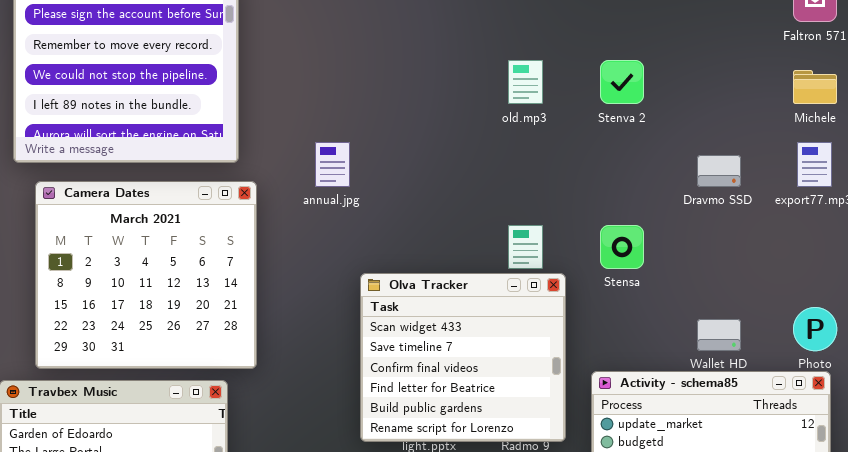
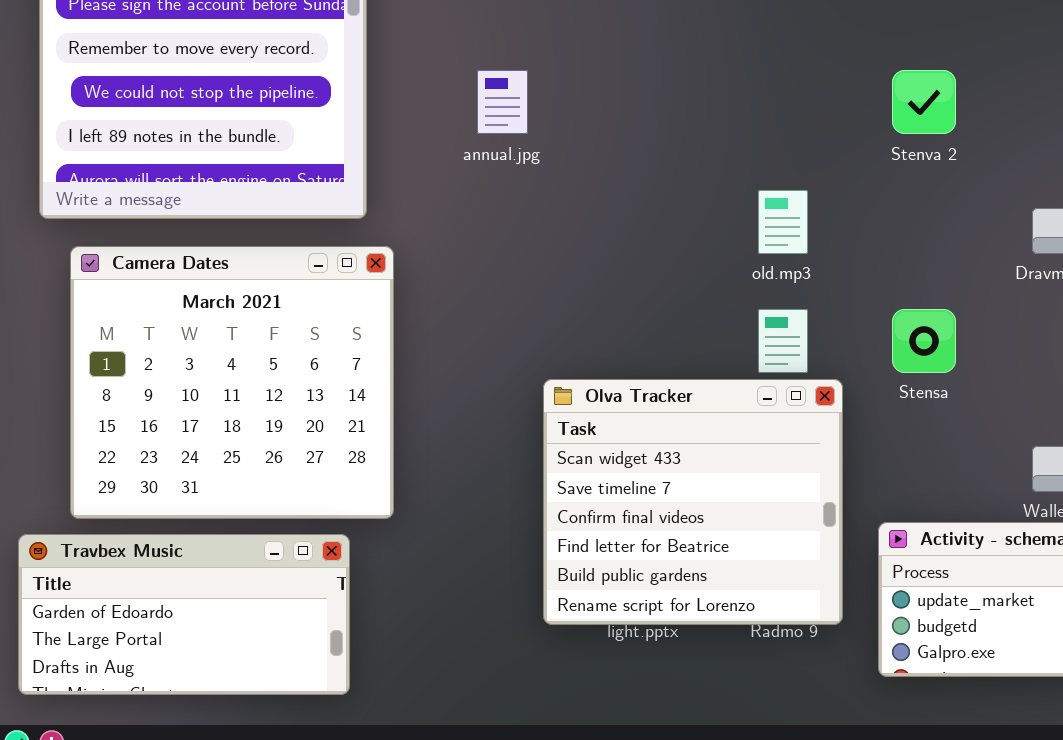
old.mp3: [508,60,543,104] -> [758,190,808,254], moved
annual.jpg: [315,142,350,187] -> [477,70,528,134], moved

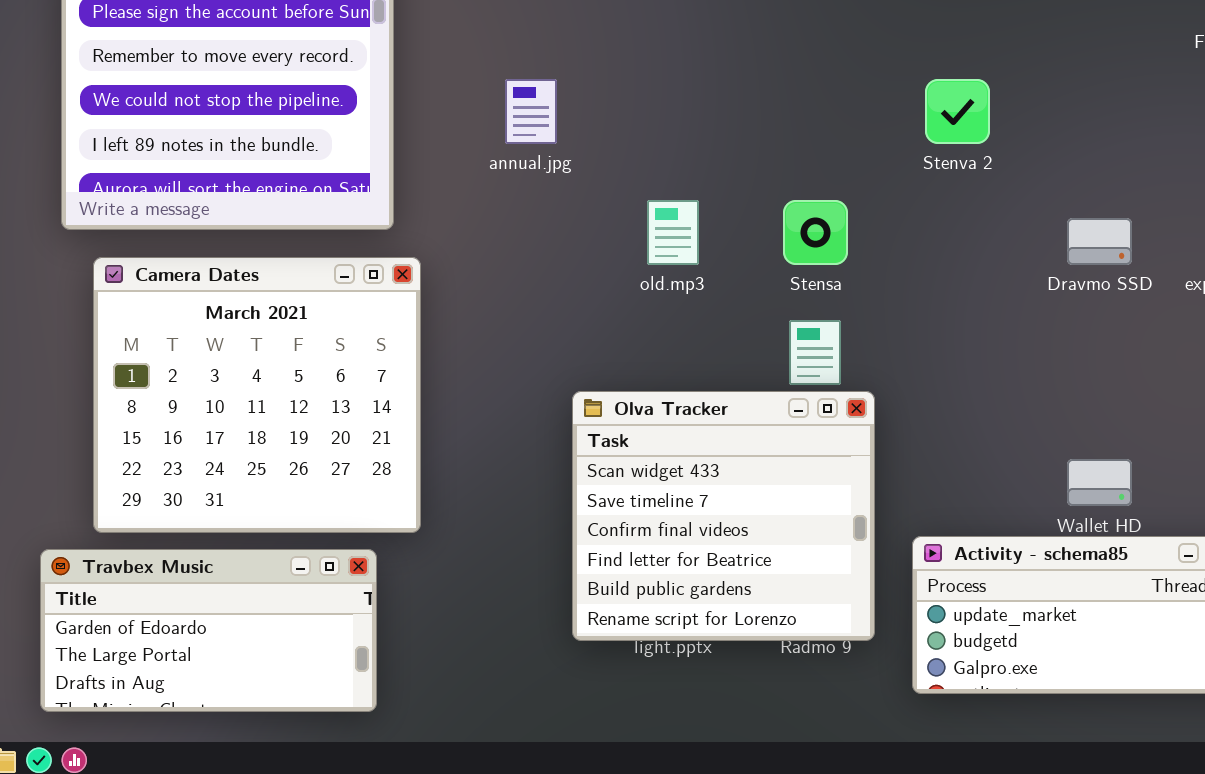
old.mp3: [758,190,808,254] -> [647,200,699,265], moved
Stensa: [892,309,956,373] -> [783,200,848,265], moved

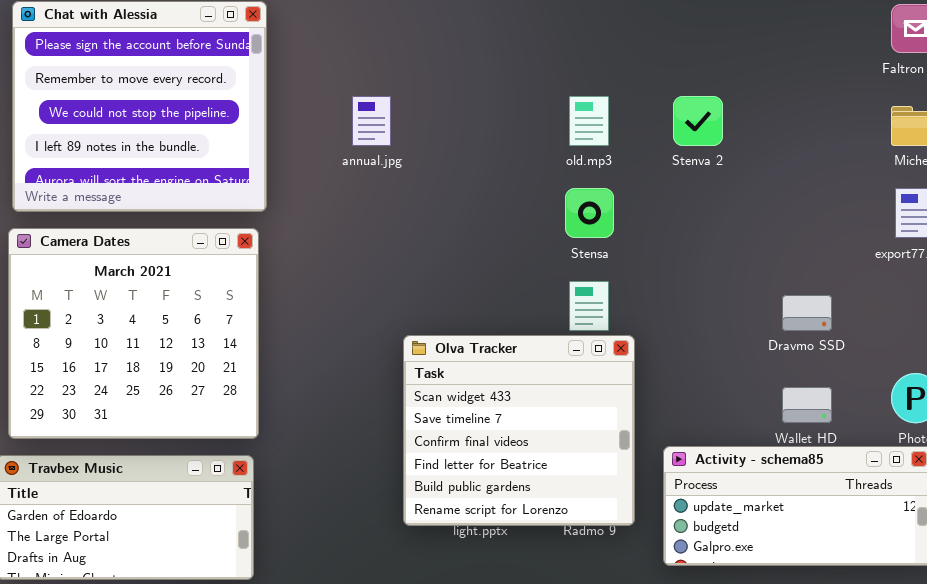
old.mp3: [647,200,699,265] -> [569,96,609,146], moved
Dravmo SSD: [1067,218,1132,265] -> [782,295,832,331], moved
Camera Dates: [93,257,421,533] -> [8,228,259,439], moved

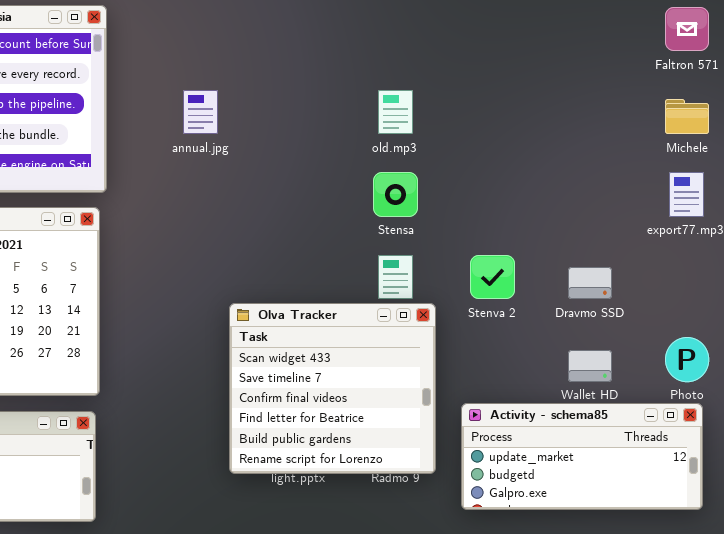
Stenva 2: [673,96,723,146] -> [470,255,515,299], moved

